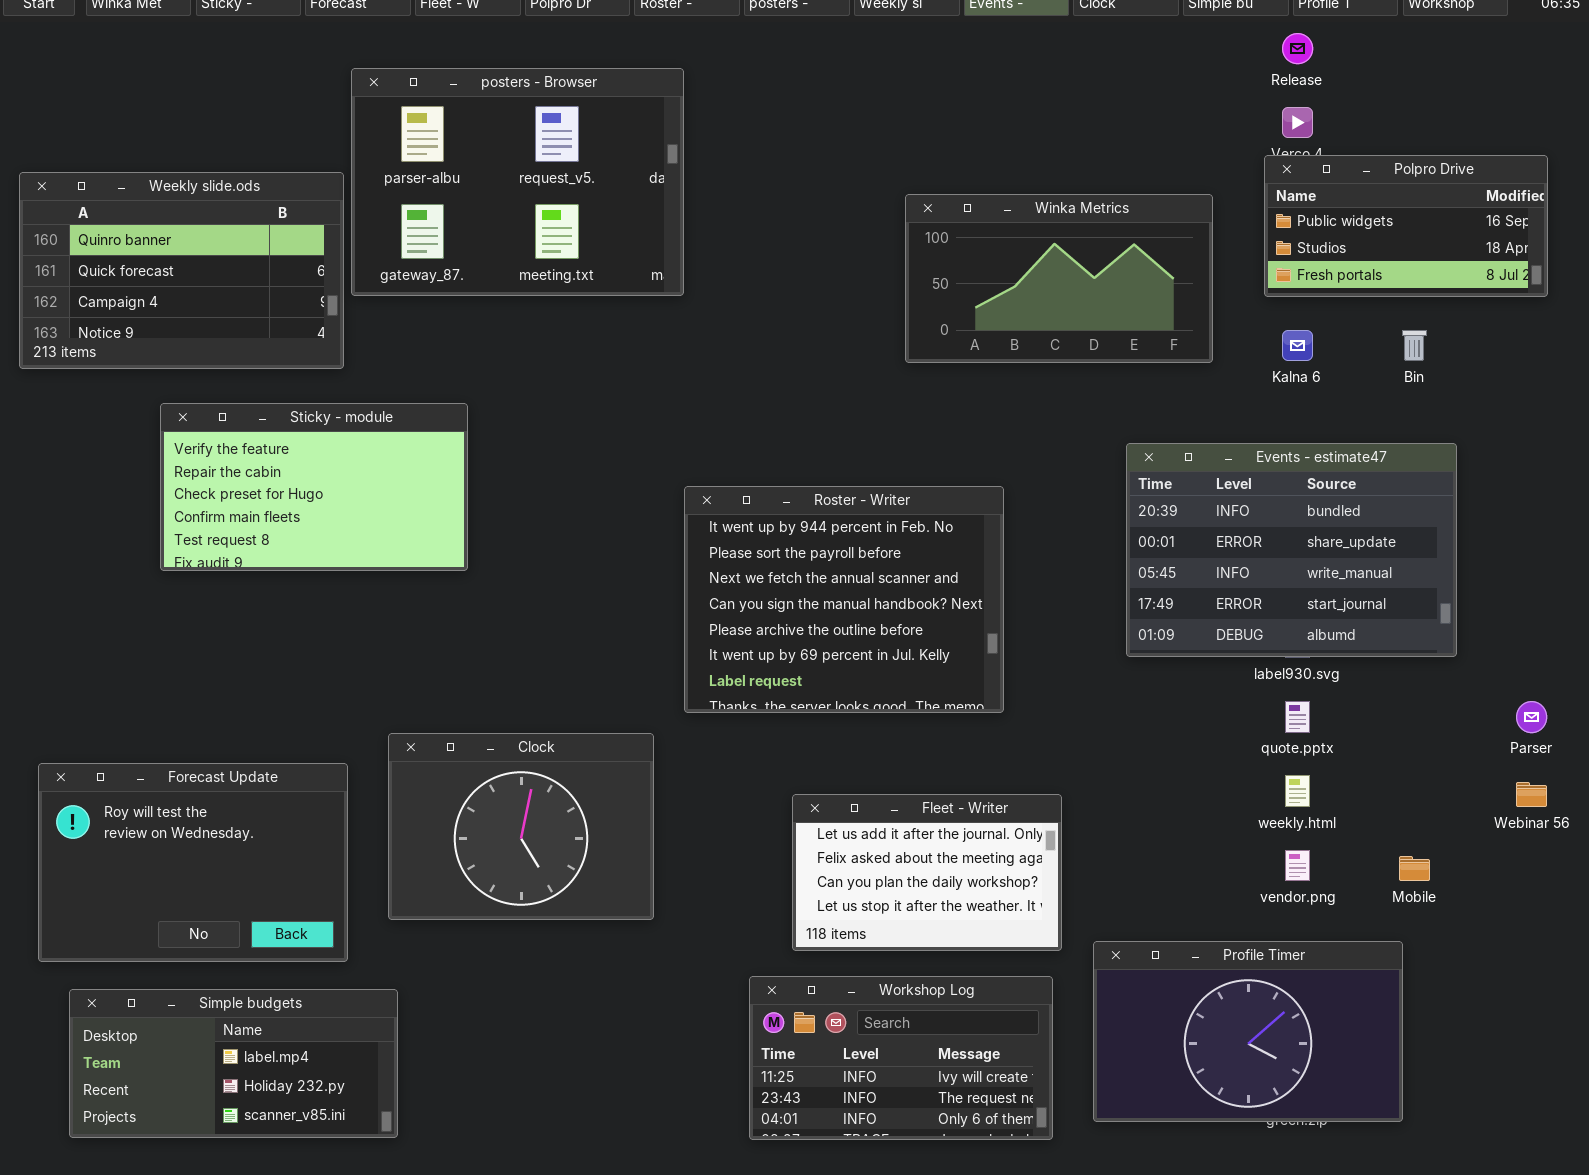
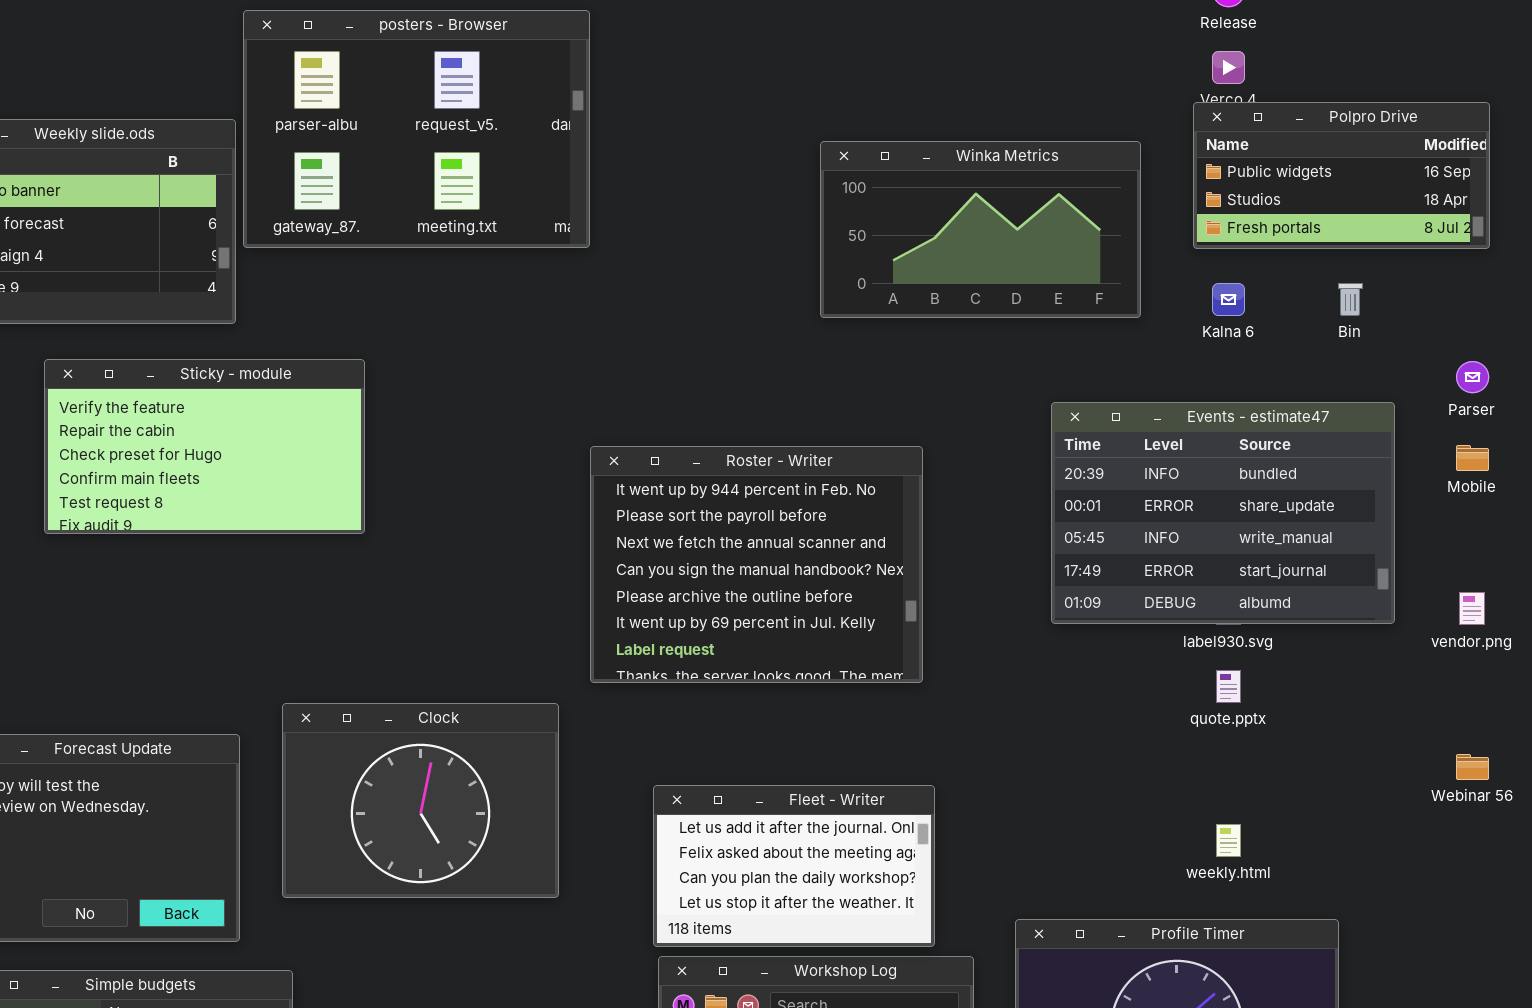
Parser: [1516,701,1547,733] -> [1456,361,1489,393], moved
weekly.html: [1285,775,1310,807] -> [1216,824,1241,857], moved
Fleet - Writer: [792,794,1062,951] -> [653,785,935,947], moved
vendor.png: [1285,850,1310,881] -> [1459,592,1485,625], moved
Mobile: [1399,856,1430,881] -> [1456,445,1489,471], moved

